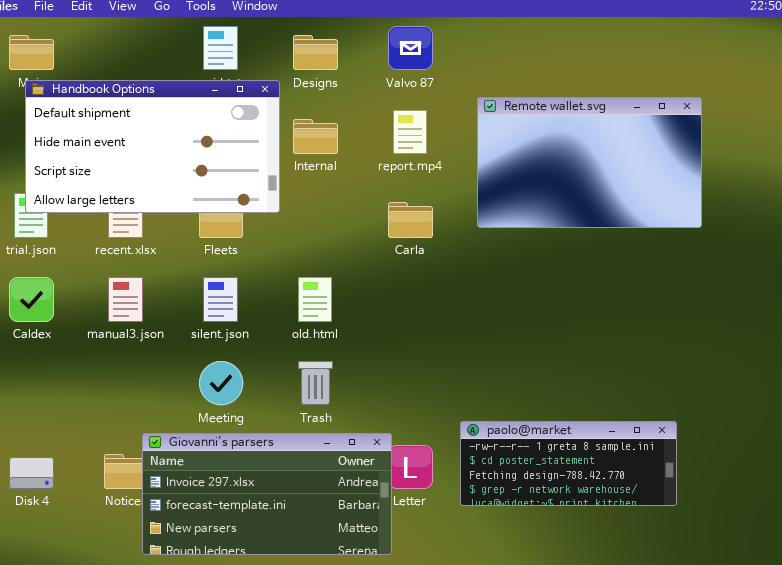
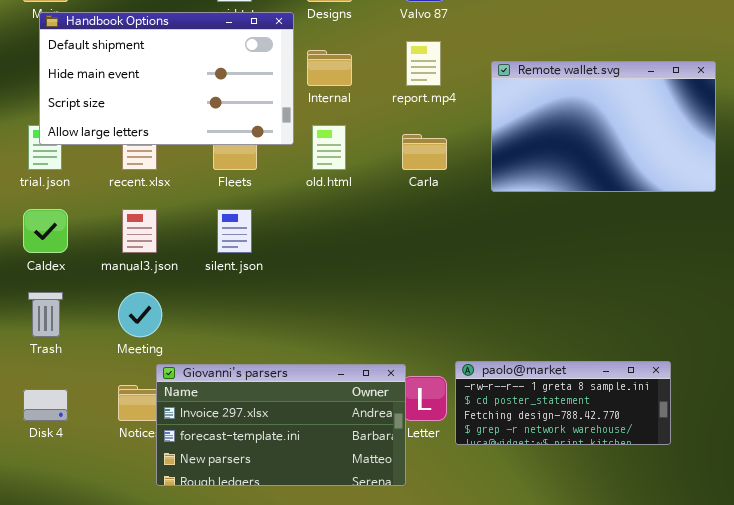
Remote wallet.svg: [477,97,702,228] -> [491,61,716,192], moved
old.html: [298,277,332,322] -> [312,125,346,170], moved
Meeting: [199,361,243,405] -> [118,292,162,337], moved
Trash: [298,361,333,405] -> [28,292,63,337], moved
paolo@market: [460,421,677,506] -> [455,361,671,445], moved

